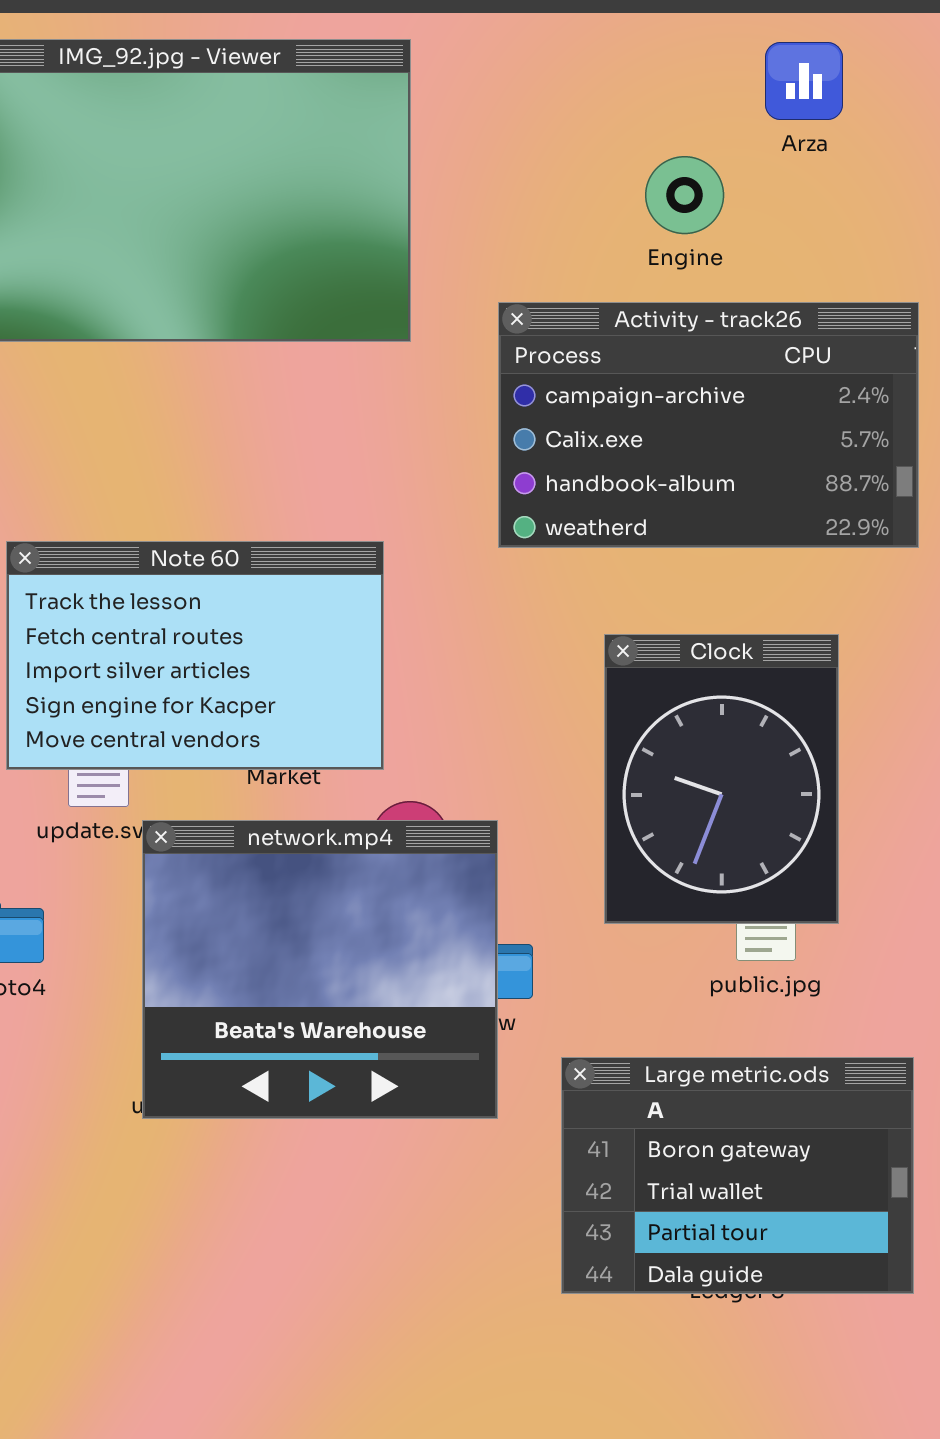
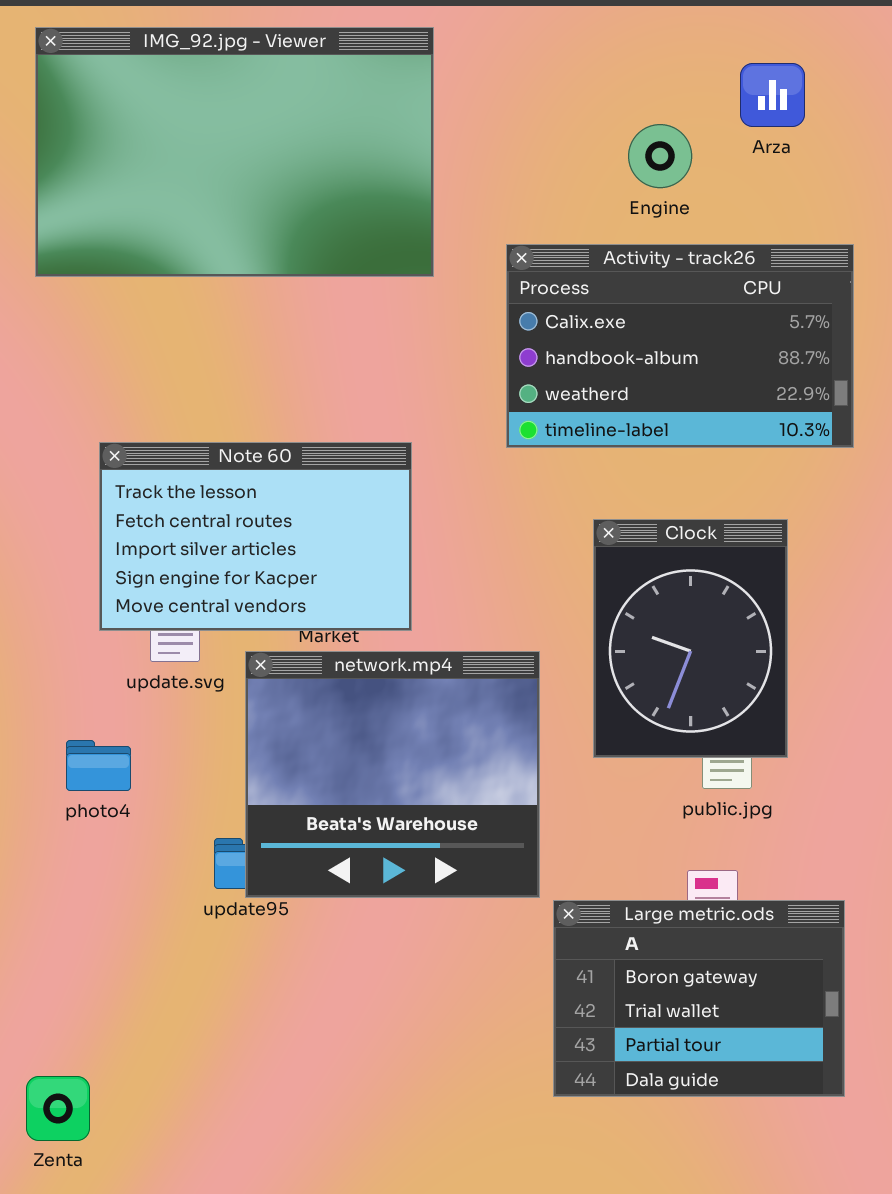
Arza: [765,42,843,120] -> [740,63,805,127], moved
Activity - track26: [498,302,919,548] -> [506,244,854,448], scrolled down 1 row
network.mp4: [142,820,498,1119] -> [245,651,540,898], moved
Large metric.ods: [561,1057,914,1294] -> [553,900,845,1097], moved

